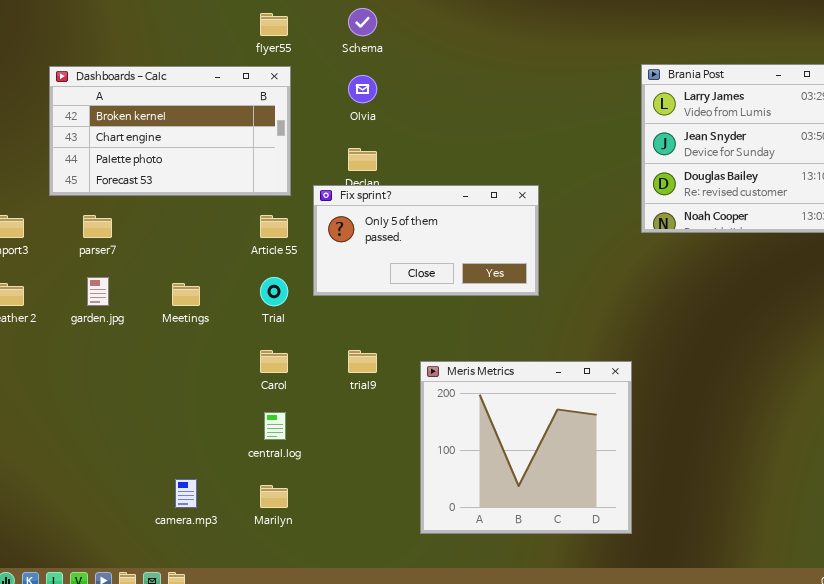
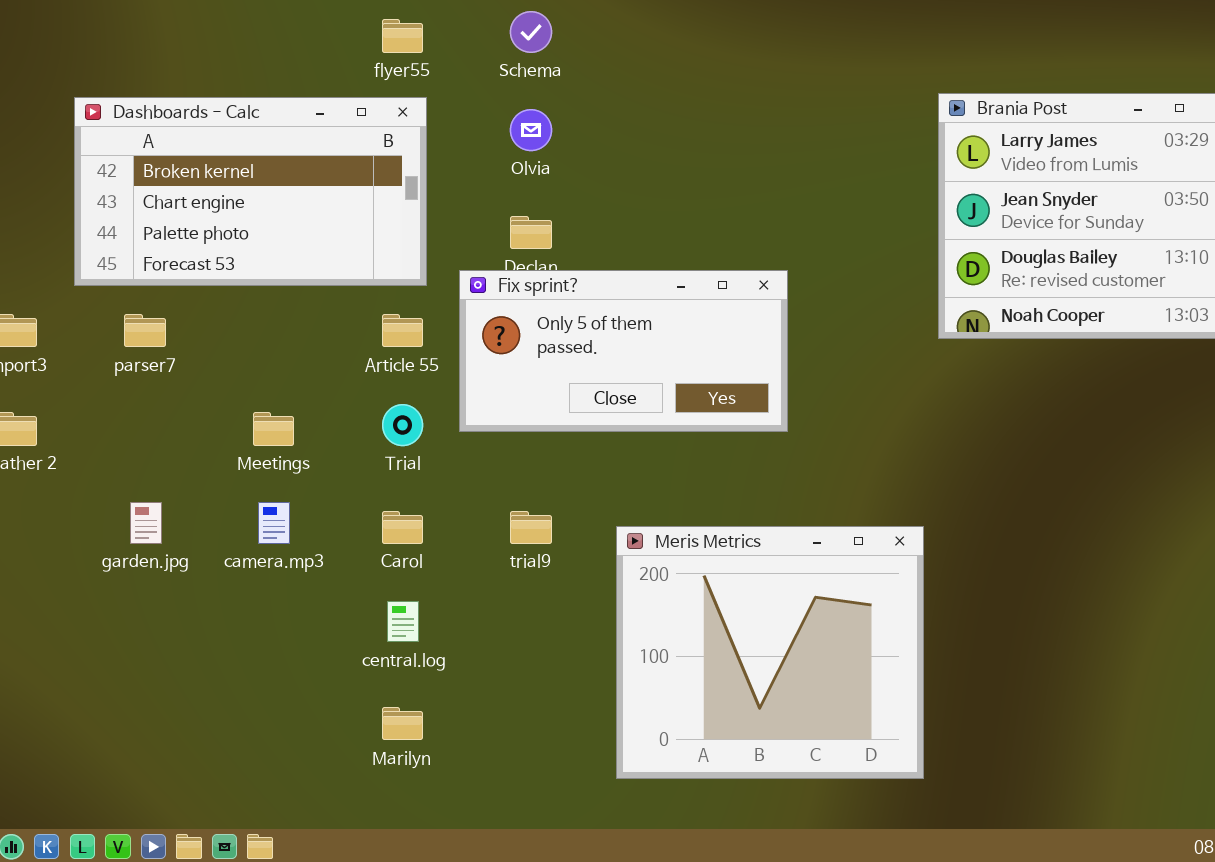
garden.jpg: [87,277,109,306] -> [130,502,162,544], moved
camera.mp3: [175,479,197,508] -> [258,502,290,544], moved

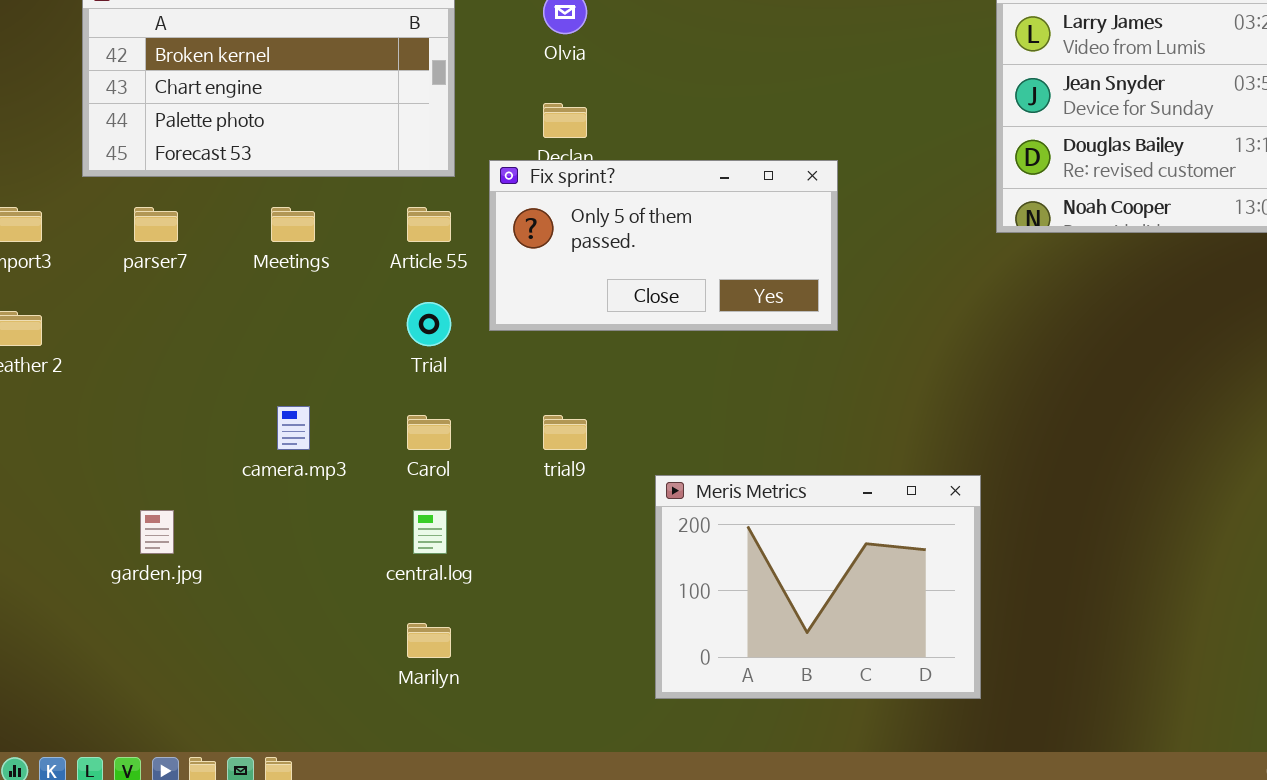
Meetings: [253,412,294,446] -> [271,207,315,242], moved
garden.jpg: [130,502,162,544] -> [140,510,174,554], moved
Meris Metrics: [616,526,924,779] -> [655,475,981,699], resized

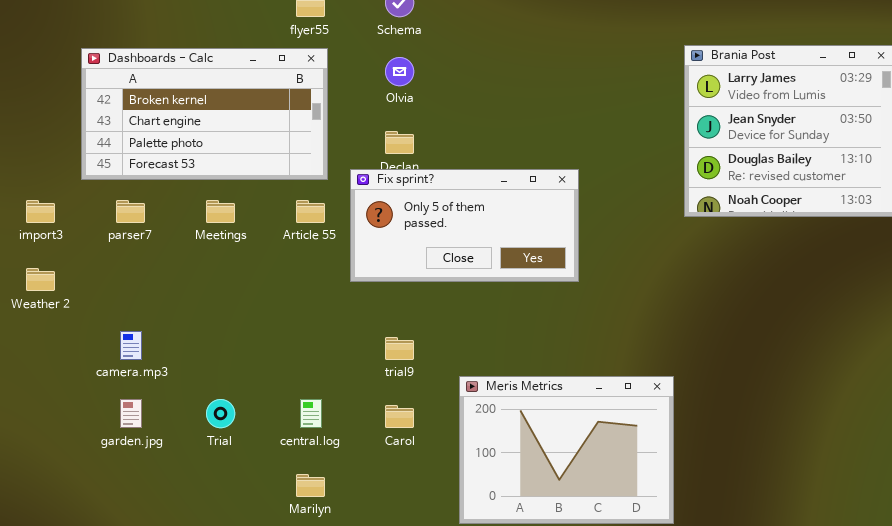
Trial: [407,302,451,346] -> [206,399,235,428], moved
camera.mp3: [277,406,310,450] -> [120,331,142,360], moved
Carol: [407,415,451,450] -> [385,405,414,428], moved

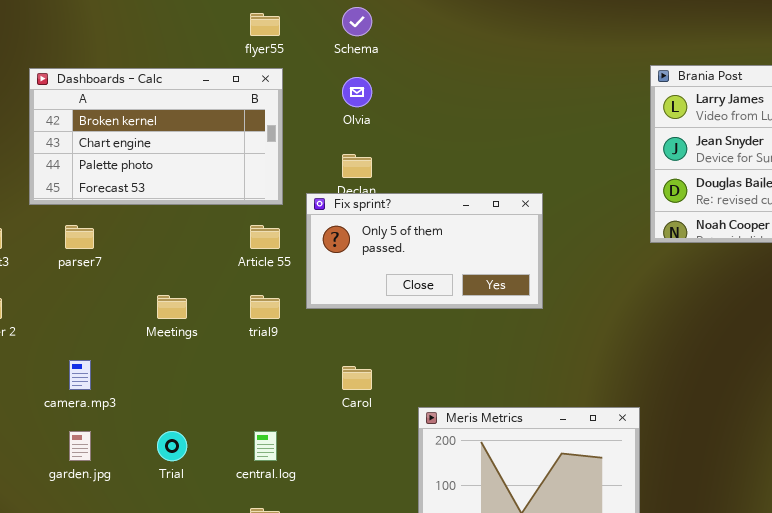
Meetings: [206,200,235,223] -> [157,295,187,319], moved
trial9: [385,337,414,360] -> [250,295,280,319], moved
Carol: [385,405,414,428] -> [342,366,372,390], moved

